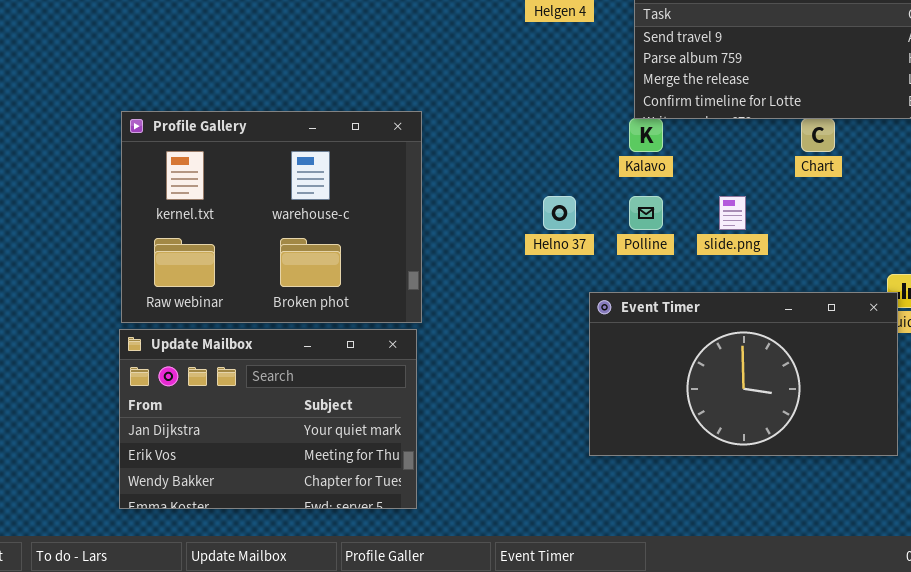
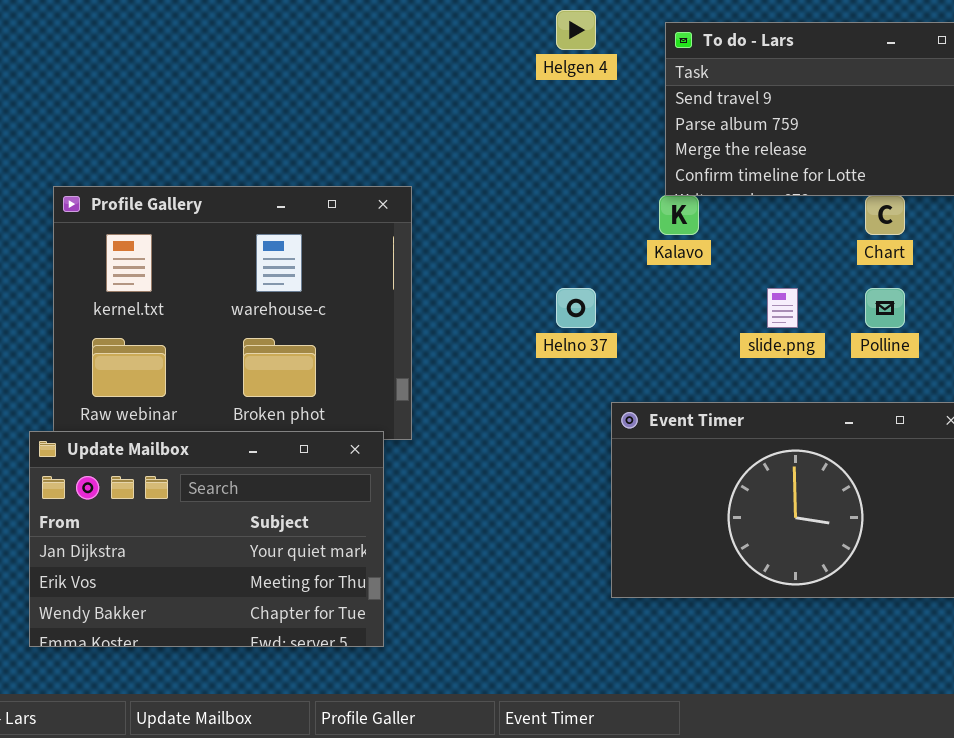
Polline: [629,196,663,230] -> [865,288,905,328], moved
Update Mailbox: [119,329,417,509] -> [29,431,384,647], moved

